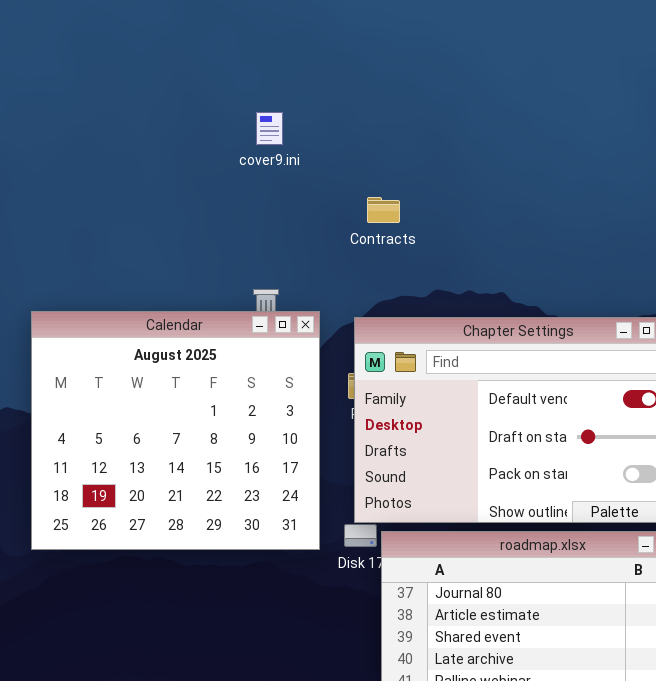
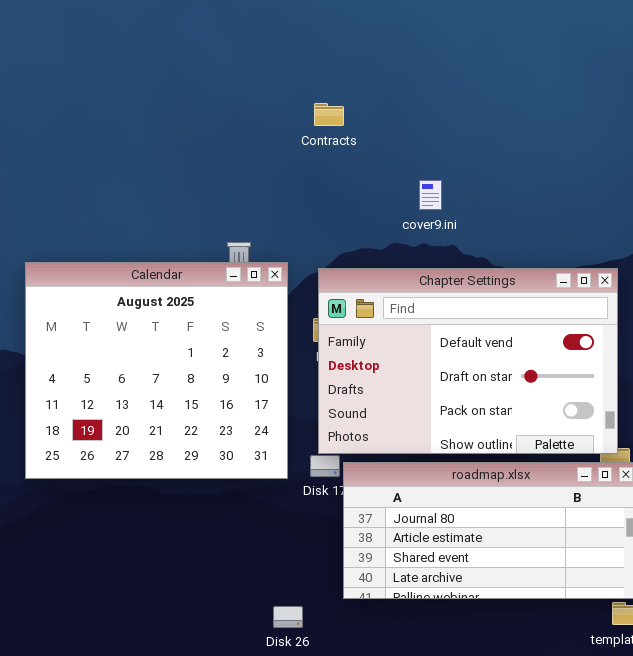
cover9.ini: [256,112,283,145] -> [419,180,442,210], moved
Contracts: [367,197,400,223] -> [314,103,344,126], moved

